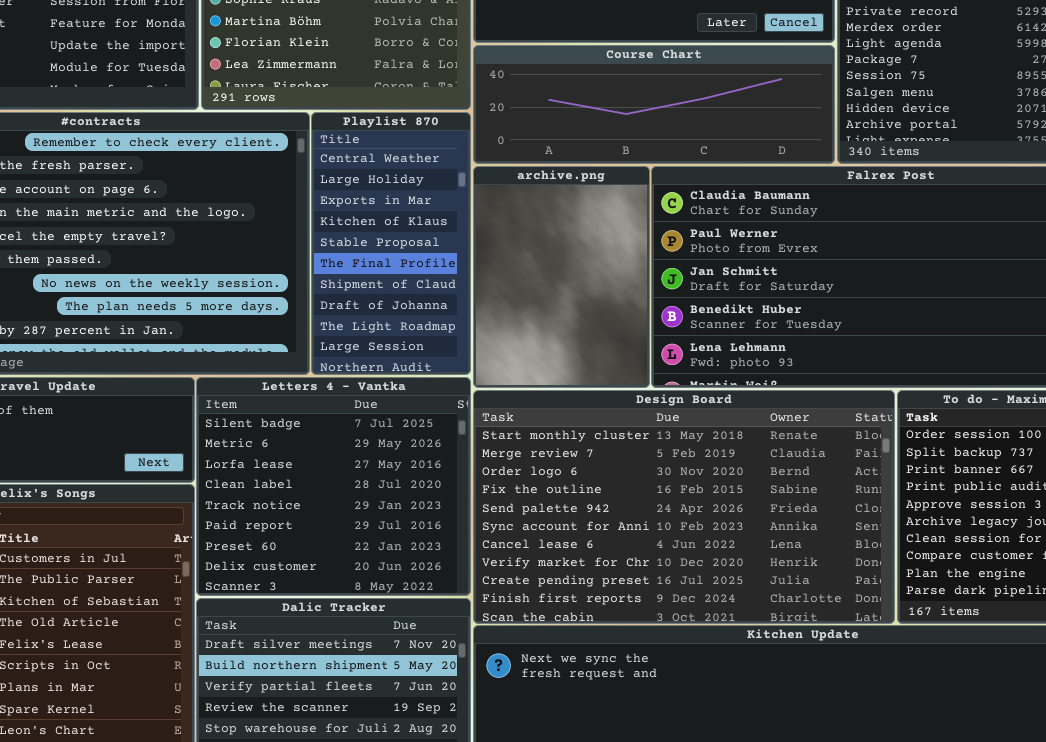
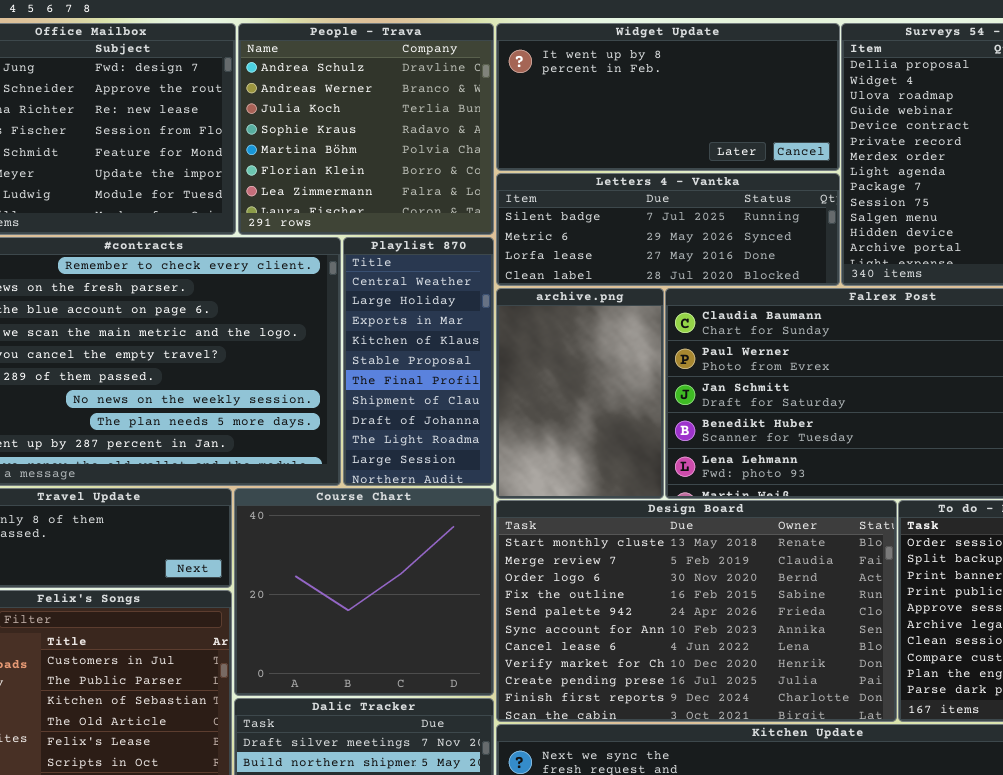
Course Chart: [473,45,835,164] -> [234,488,494,696], moved, resized
Letters 4 - Vantka: [196,377,471,596] -> [496,173,840,286], moved, resized

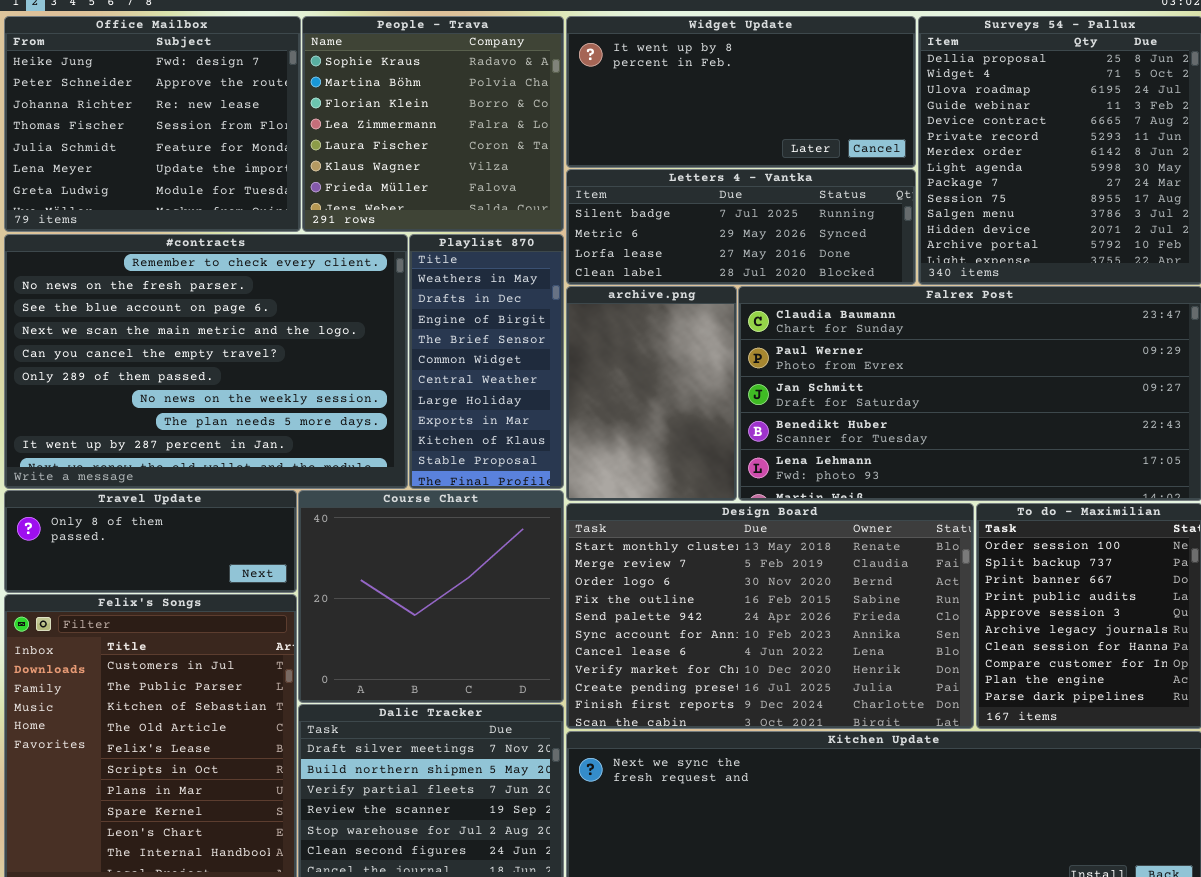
People - Trava: [238,23,494,235] -> [302,16,564,232], scrolled down 3 rows
Playlist 870: [343,237,494,486] -> [409,234,564,489], scrolled up 5 rows

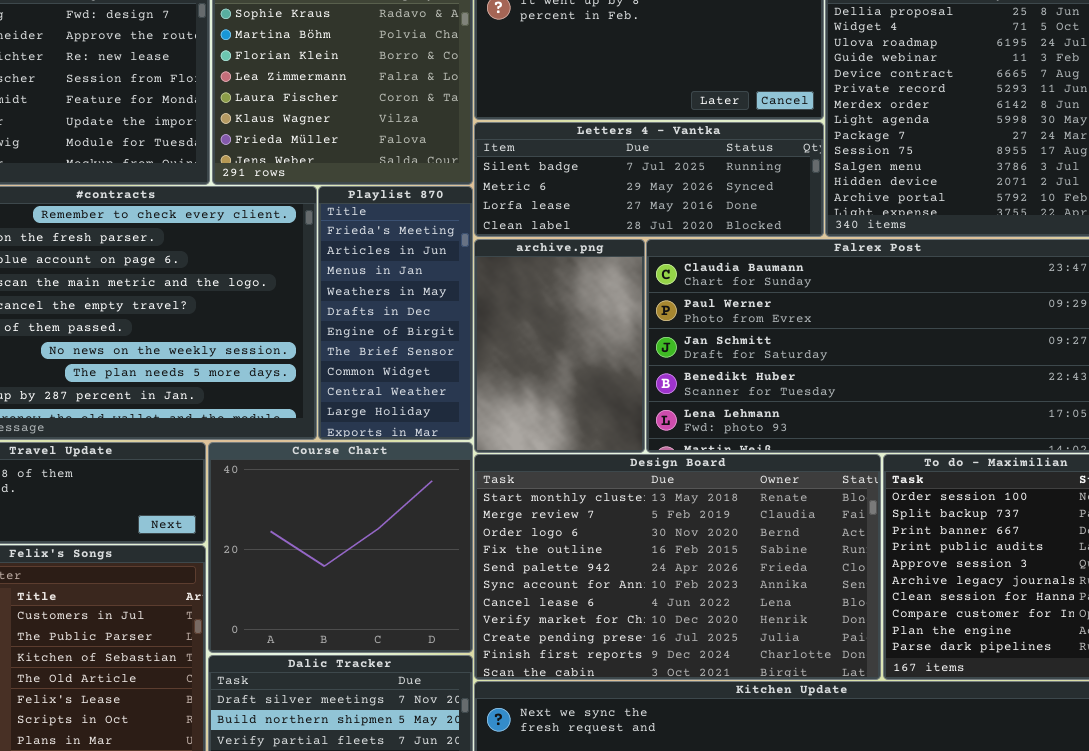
Playlist 870: [409,234,564,489] -> [318,186,473,440], scrolled up 3 rows

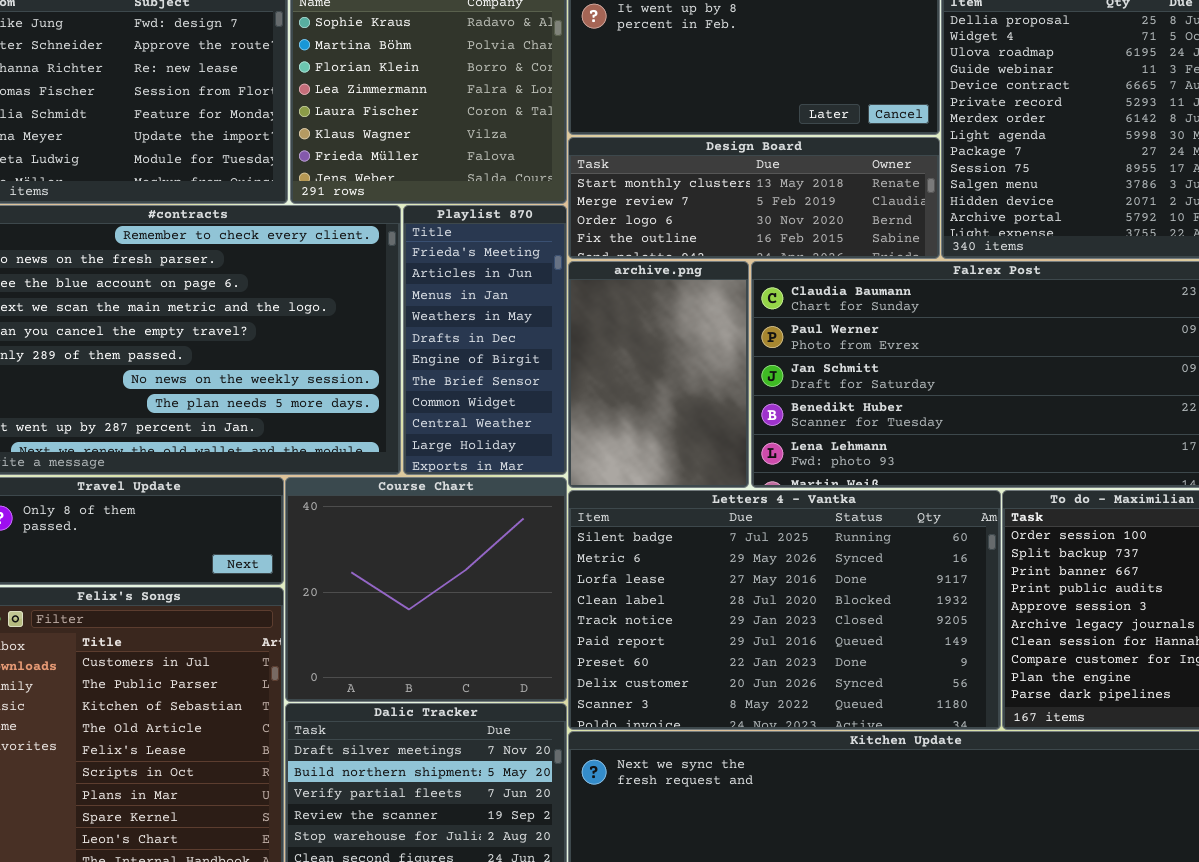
Letters 4 - Vantka: [474,122,824,237] -> [568,490,1001,730], moved, resized
Design Board: [474,454,881,680] -> [568,137,940,259], moved, resized

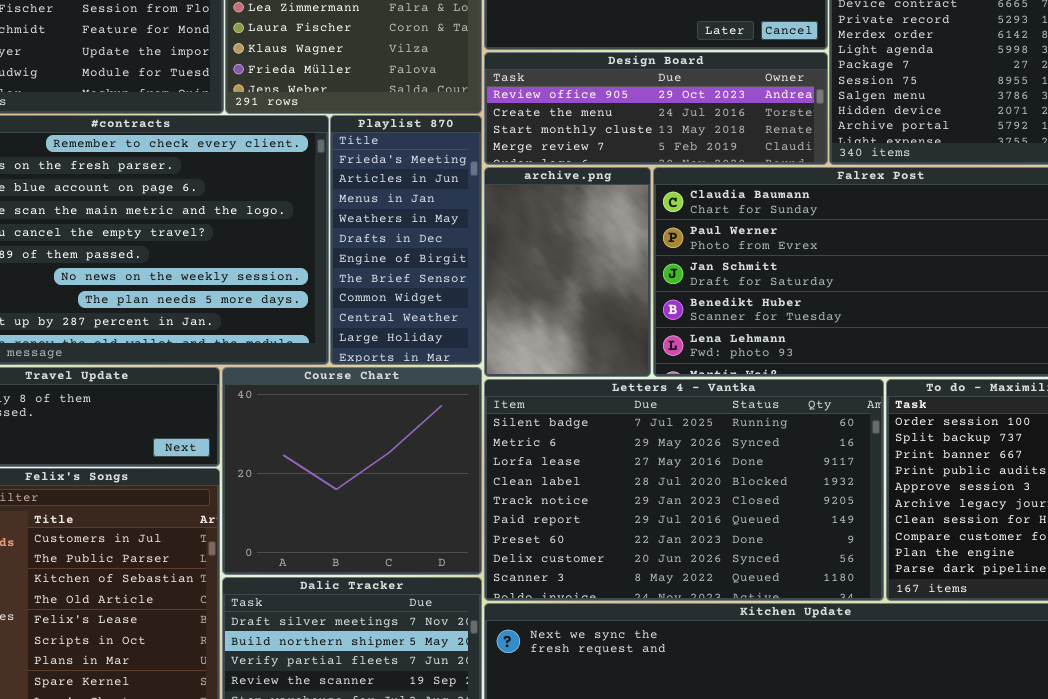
Design Board: [568,137,940,259] -> [484,52,828,165], scrolled up 2 rows

